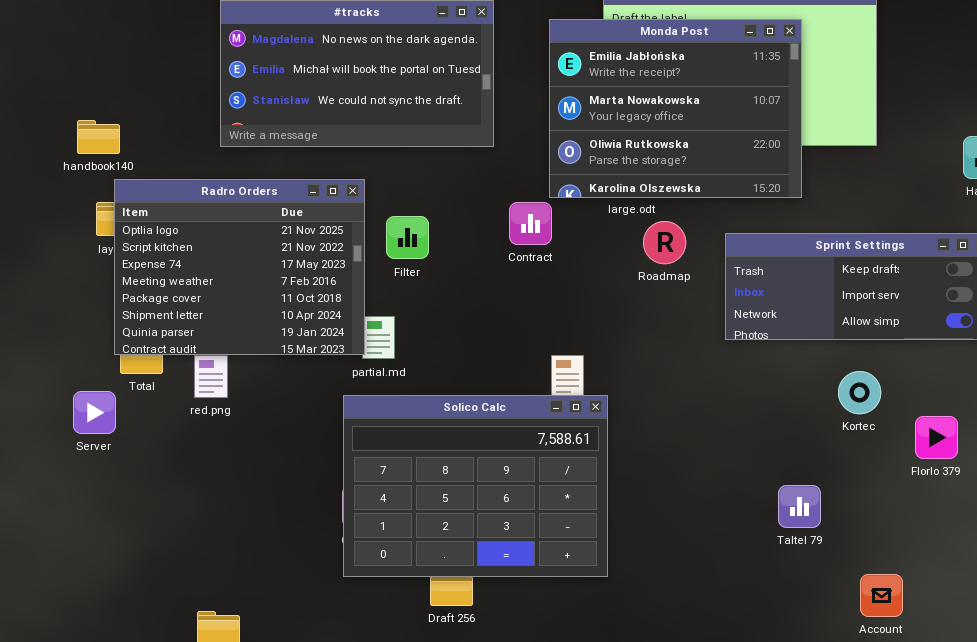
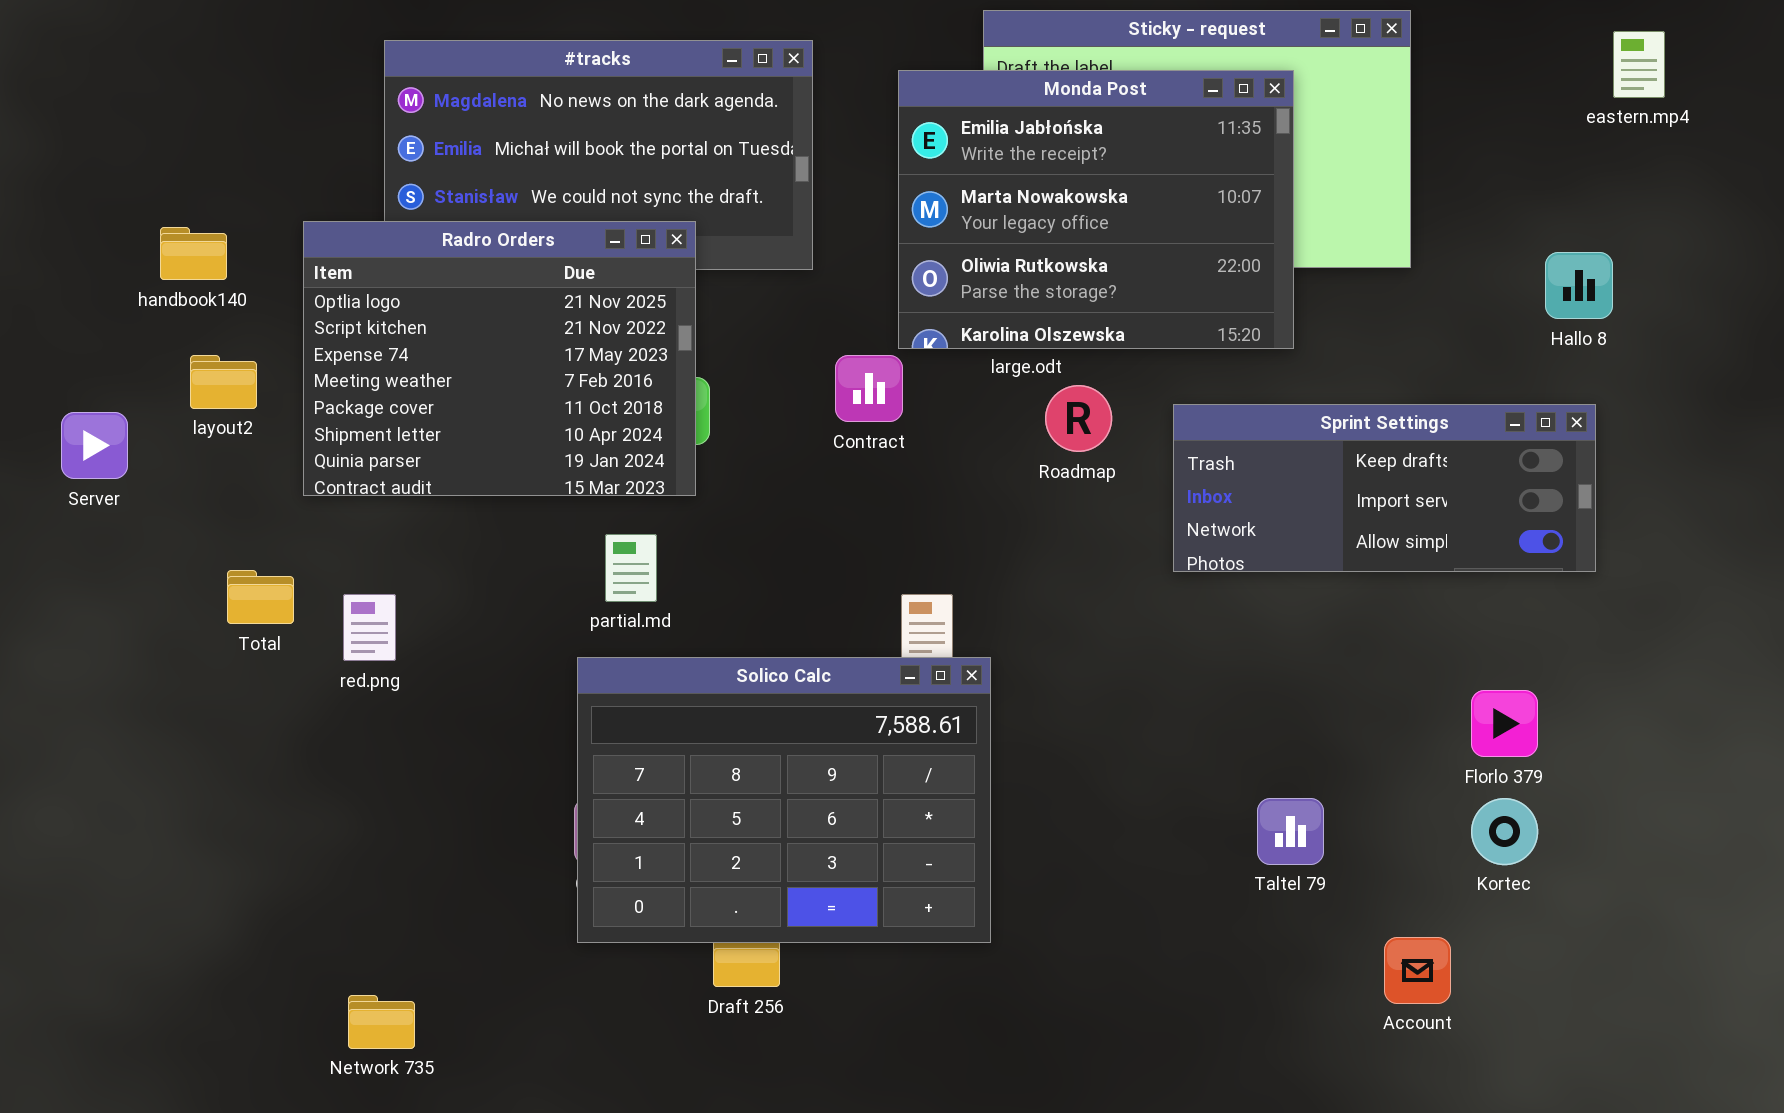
Radro Orders: [114,179,365,355] -> [303,221,696,496], moved
Kortec: [838,371,881,414] -> [1471,798,1538,865], moved
Server: [73,391,116,434] -> [61,412,128,479], moved

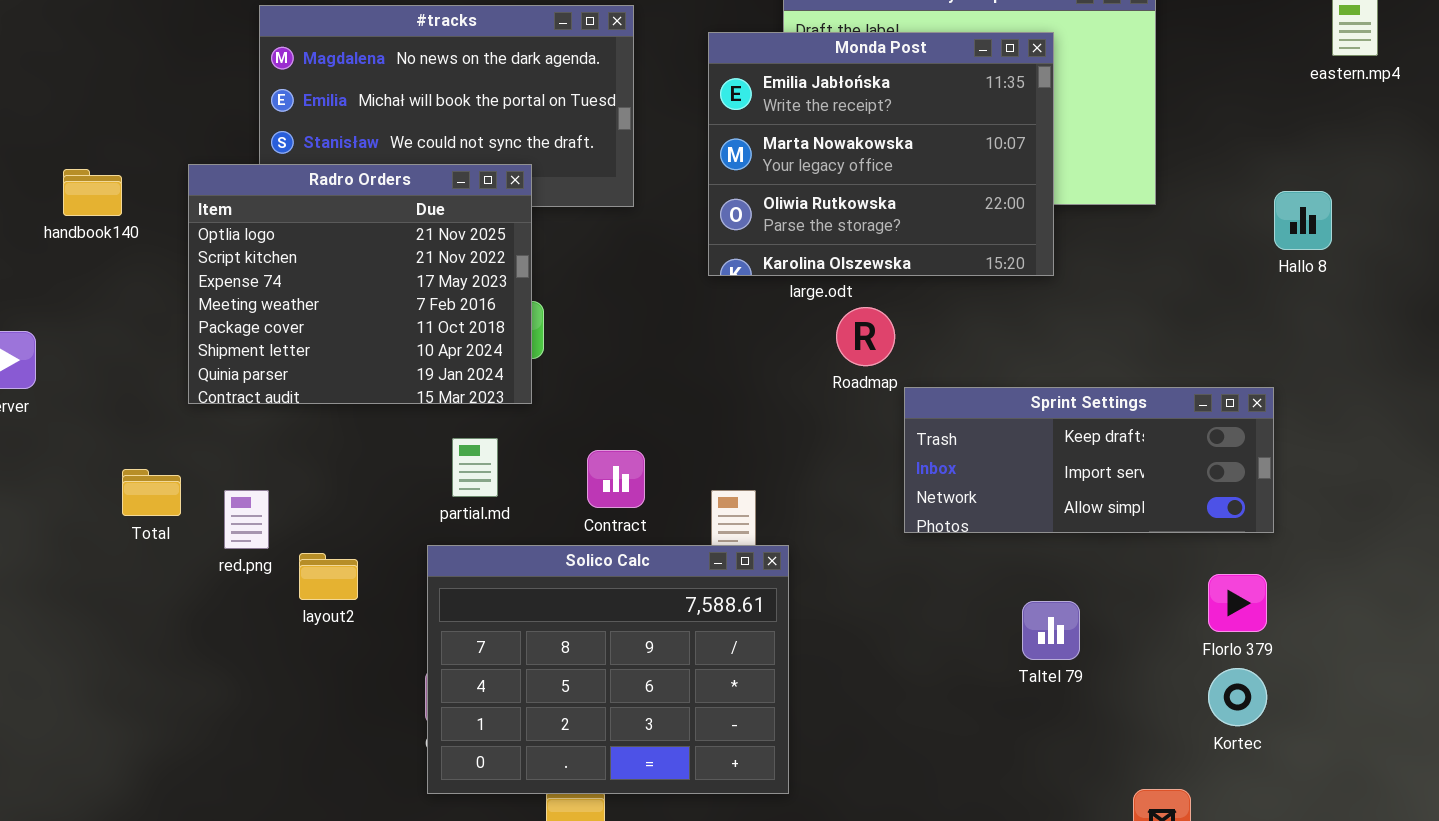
layout2: [190,355,257,409] -> [299,553,358,600], moved
Contract: [835,355,903,422] -> [587,450,645,508], moved
Sprint Settings: [1173,404,1596,572] -> [904,387,1274,533], moved
Taltel 79: [1257,798,1324,865] -> [1022,601,1080,660], moved

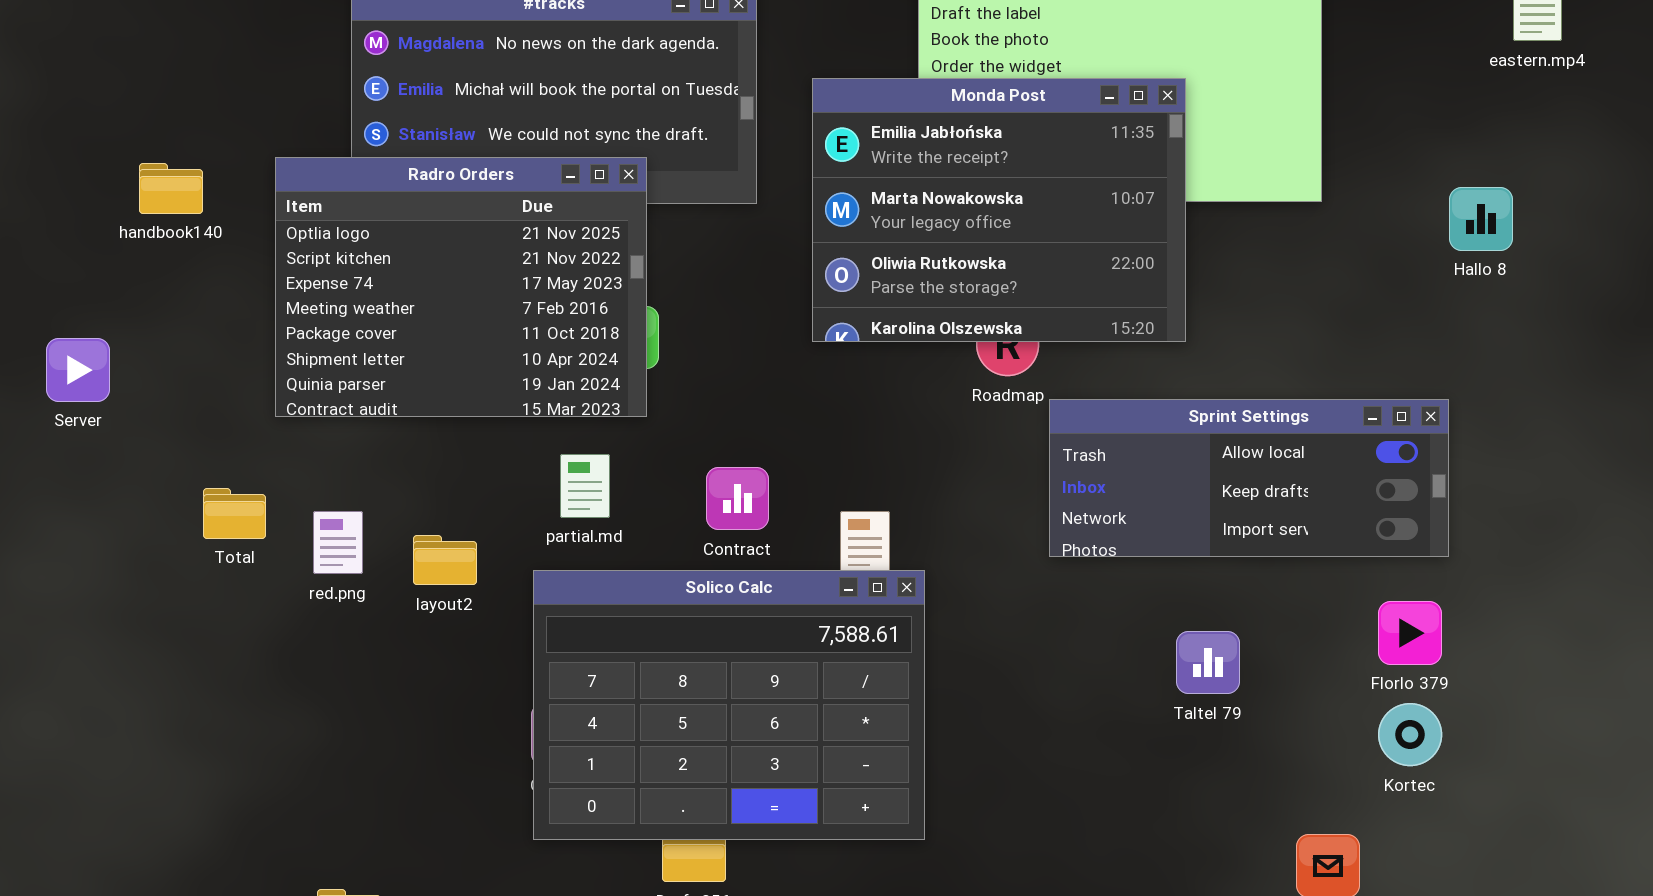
Monda Post: [708,32,1054,276] -> [812,78,1186,342], moved
Sprint Settings: [904,387,1274,533] -> [1049,399,1449,557], scrolled up 1 row
layout2: [299,553,358,600] -> [413,535,477,585], moved

